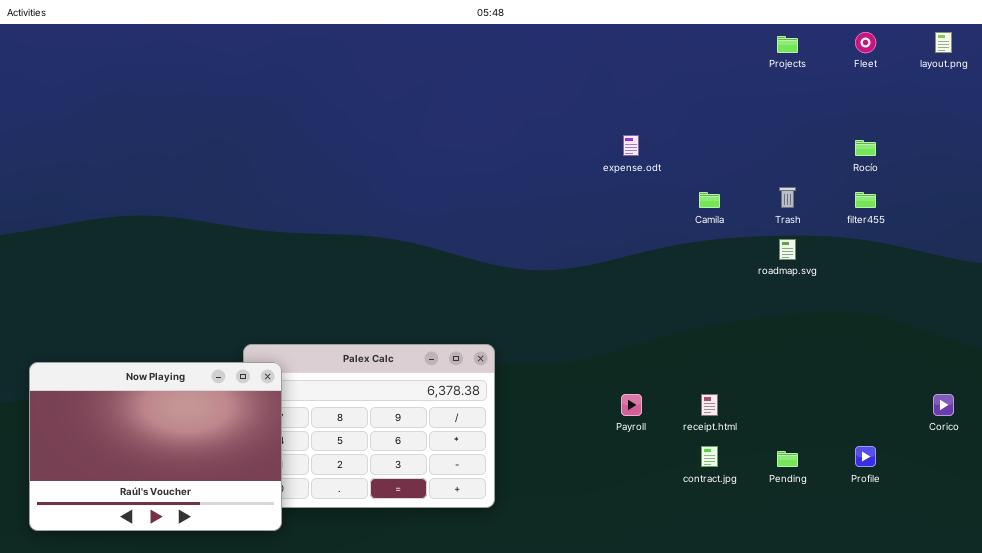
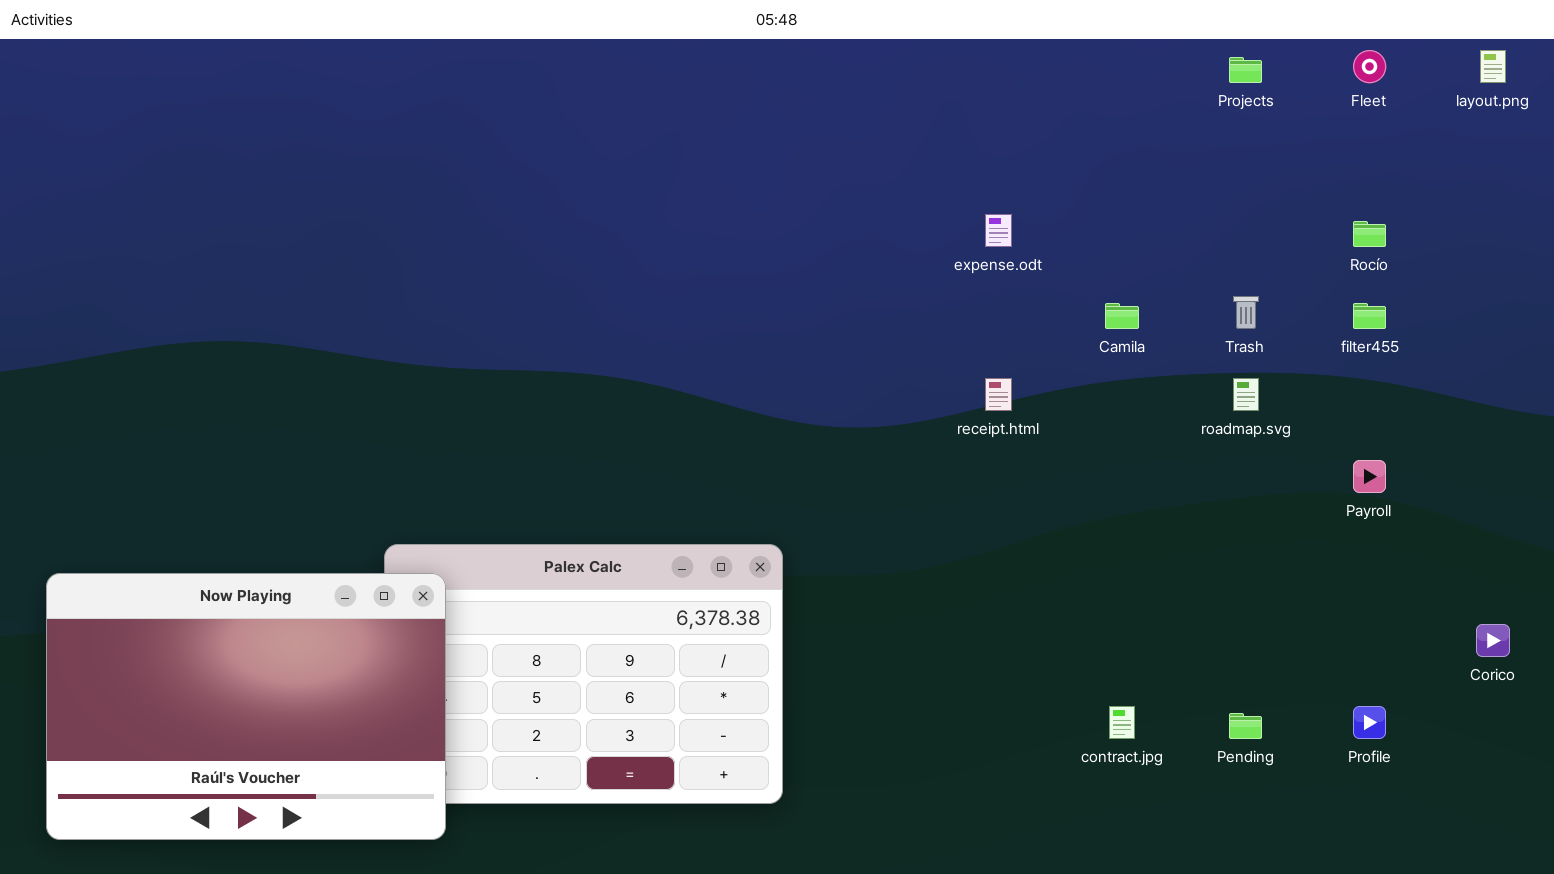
Payroll: [621,394,642,416] -> [1353,460,1386,493], moved
receipt.html: [701,394,718,416] -> [985,378,1012,411], moved

